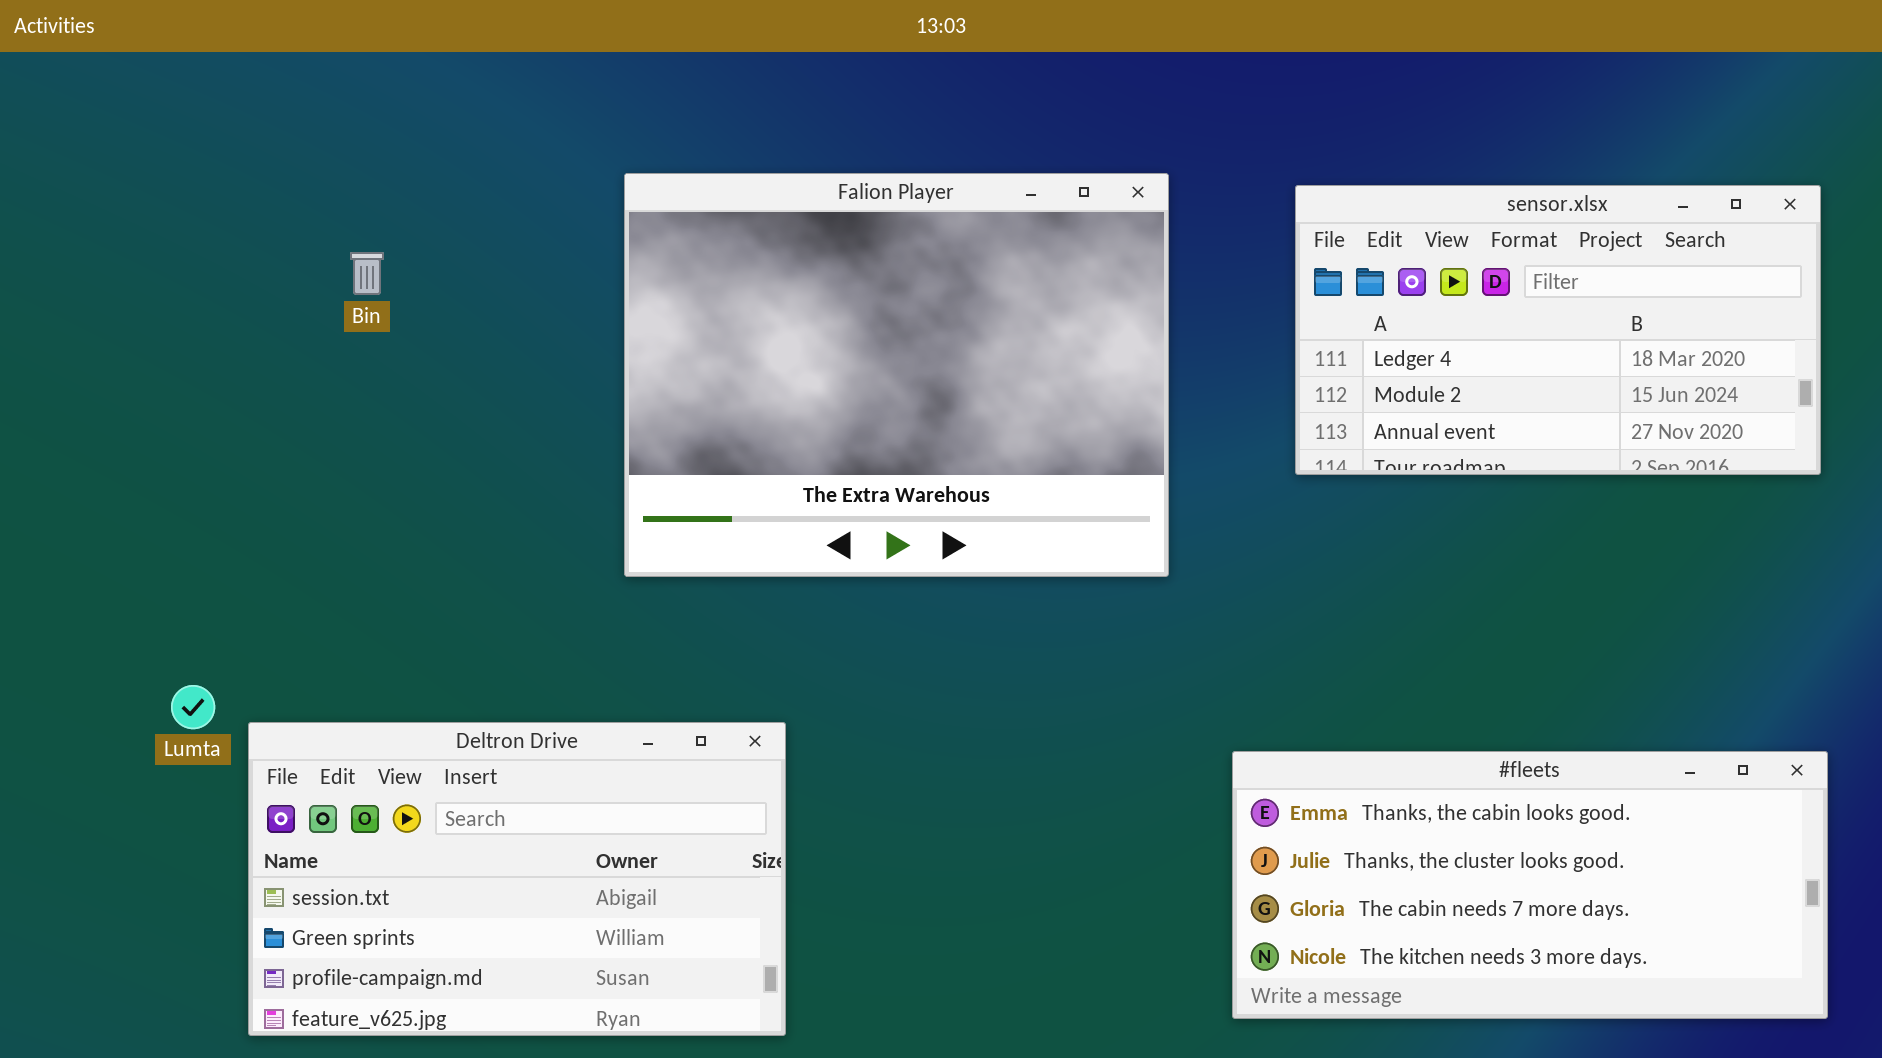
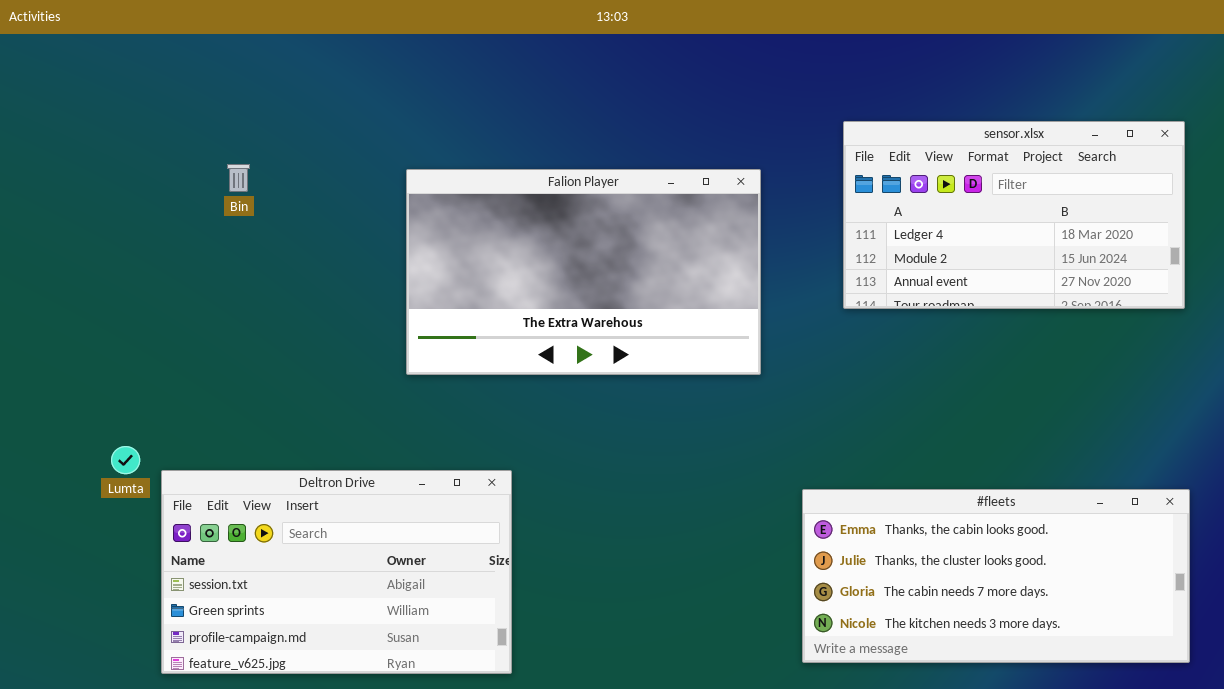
Falion Player: [624,173,1169,577] -> [406,169,761,375], resized

